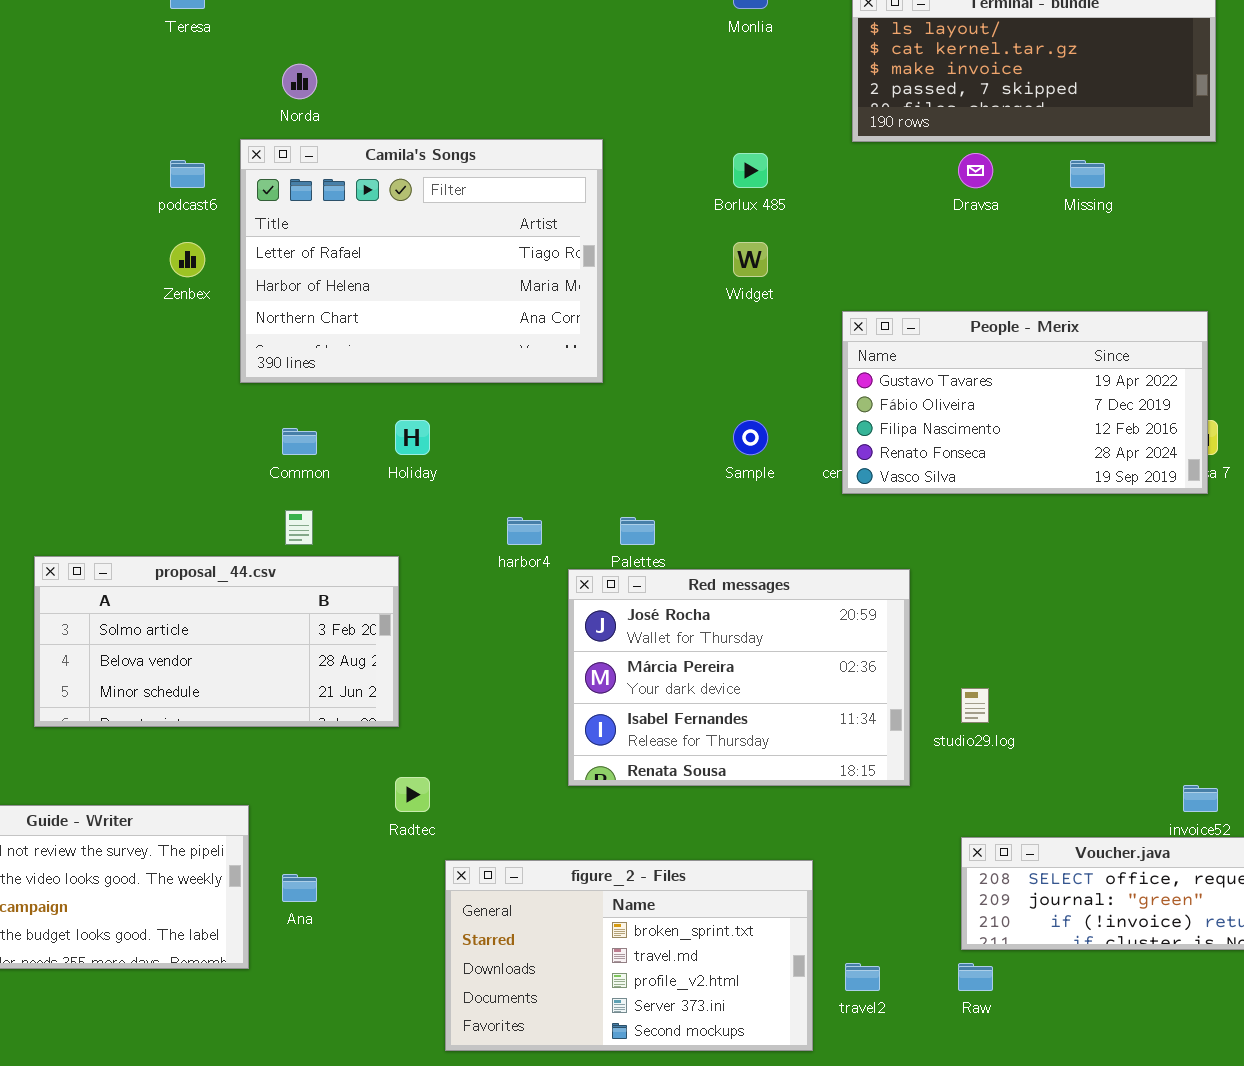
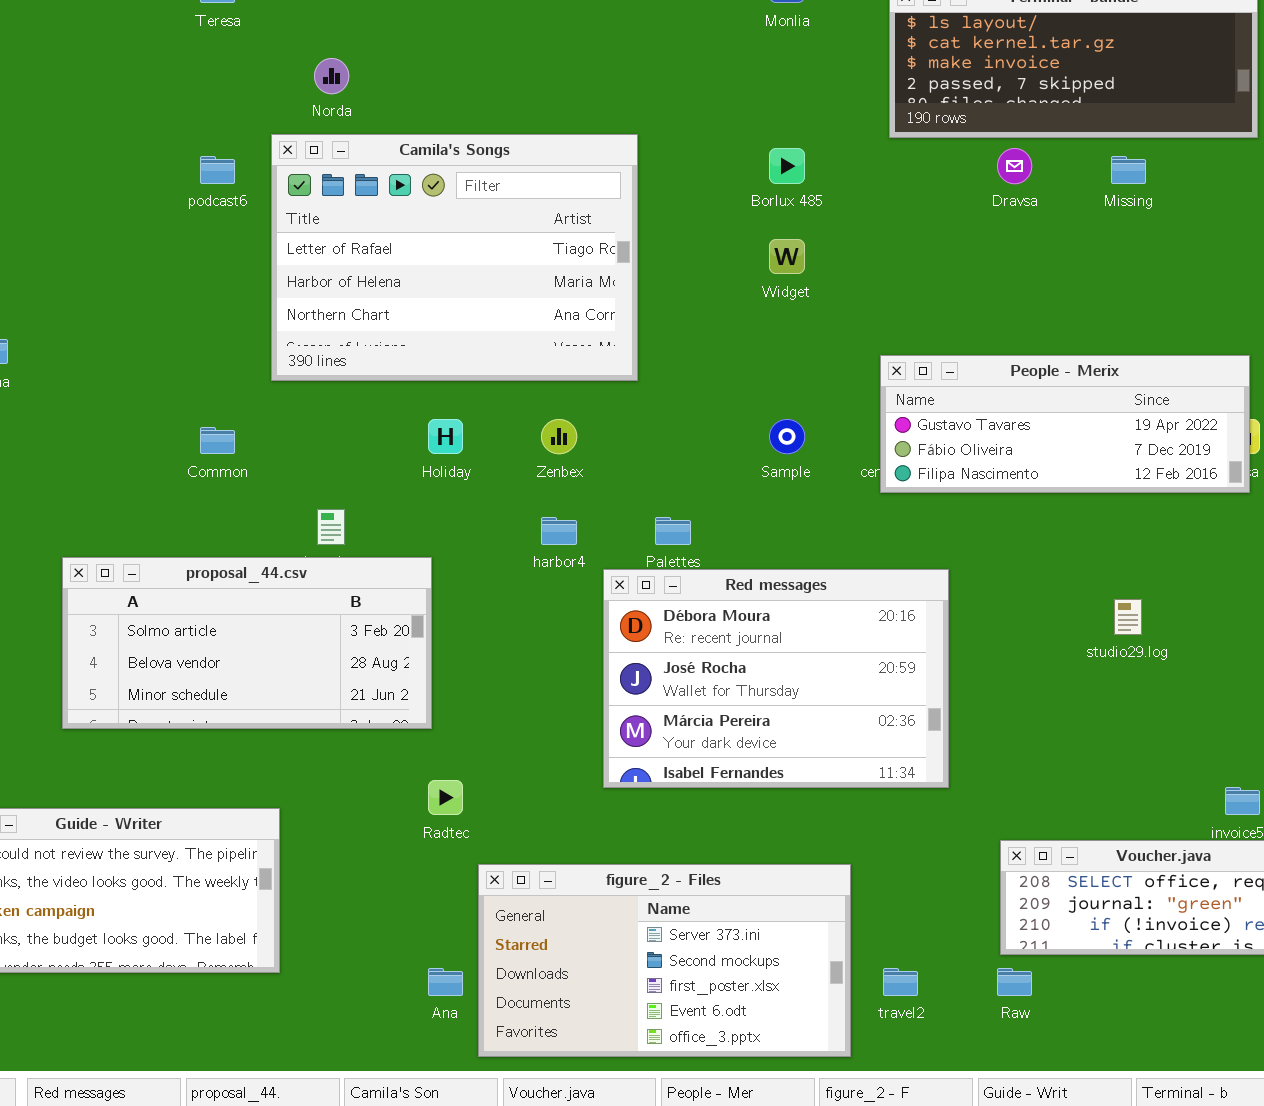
Zenbex: [170,242,205,277] -> [541,419,577,454], moved
People - Merix: [842,311,1208,494] -> [880,355,1250,493], resized
Common: [282,428,317,455] -> [200,427,235,454], moved
Red messages: [568,569,910,786] -> [603,569,949,788], scrolled up 1 row
studio29.log: [961,688,989,723] -> [1114,599,1142,635], moved
figure_2 - Files: [445,860,813,1051] -> [478,864,851,1057], scrolled down 3 rows
Ana: [282,874,317,902] -> [428,968,463,996], moved

